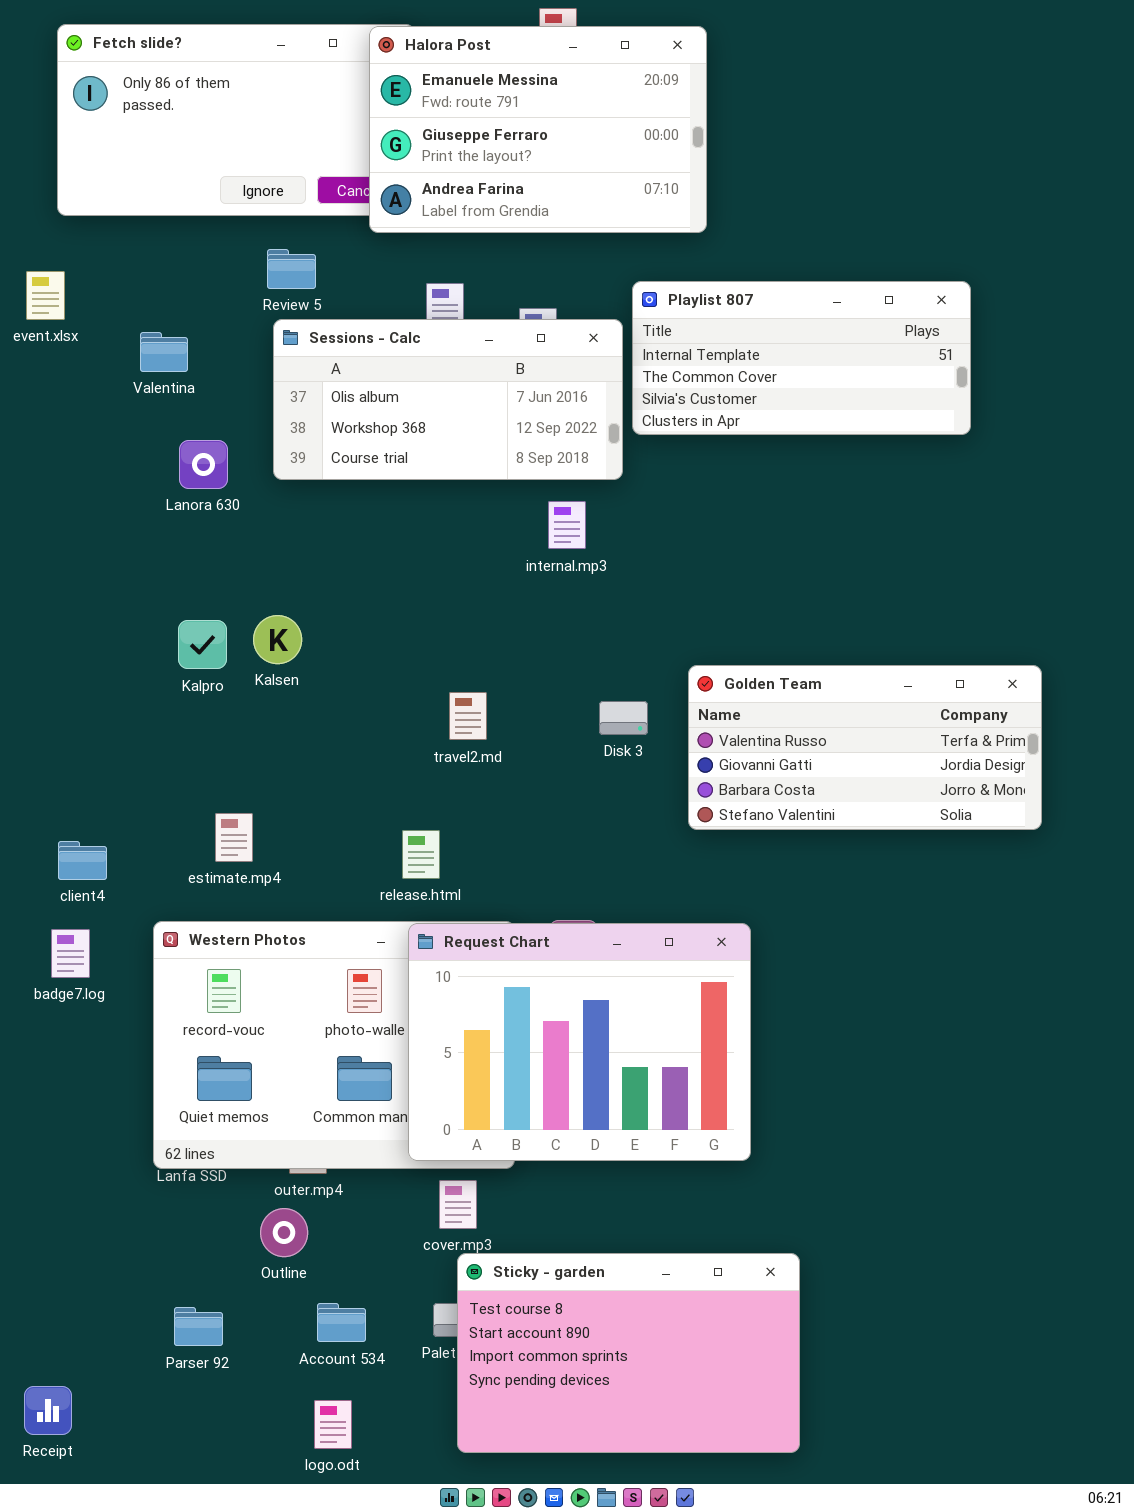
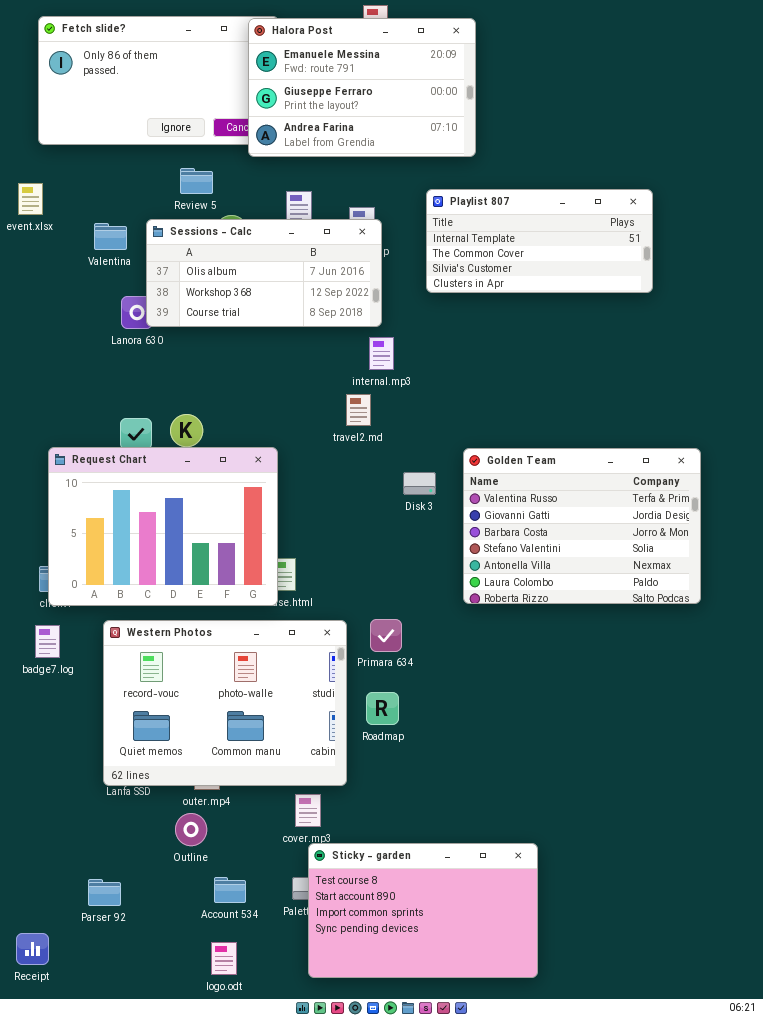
Sessions - Calc: [273,319,623,480] -> [146,219,382,327], moved
Golden Team: [688,665,1042,830] -> [463,448,701,604], resized
travel2.md: [449,692,487,740] -> [346,394,371,426], moved
Request Chart: [408,923,751,1161] -> [48,447,278,606], moved
Parser 92: [174,1307,223,1346] -> [88,879,121,906], moved

